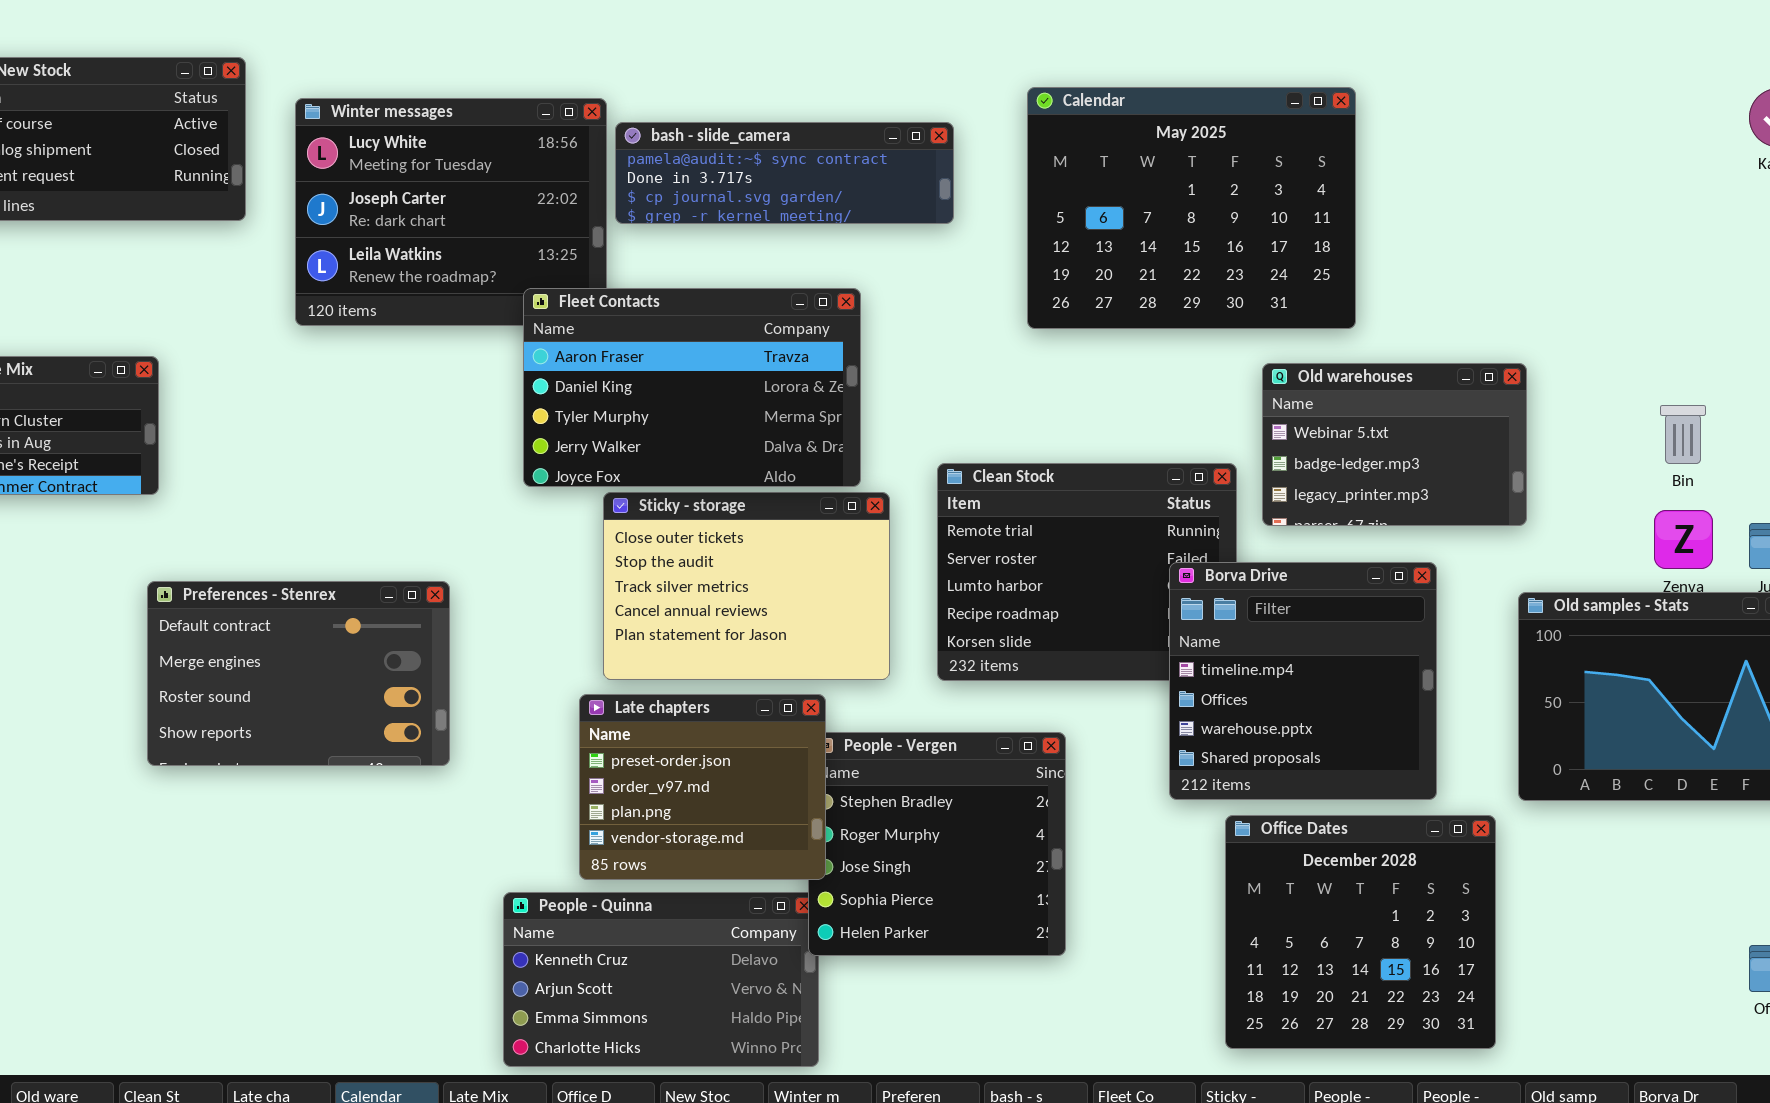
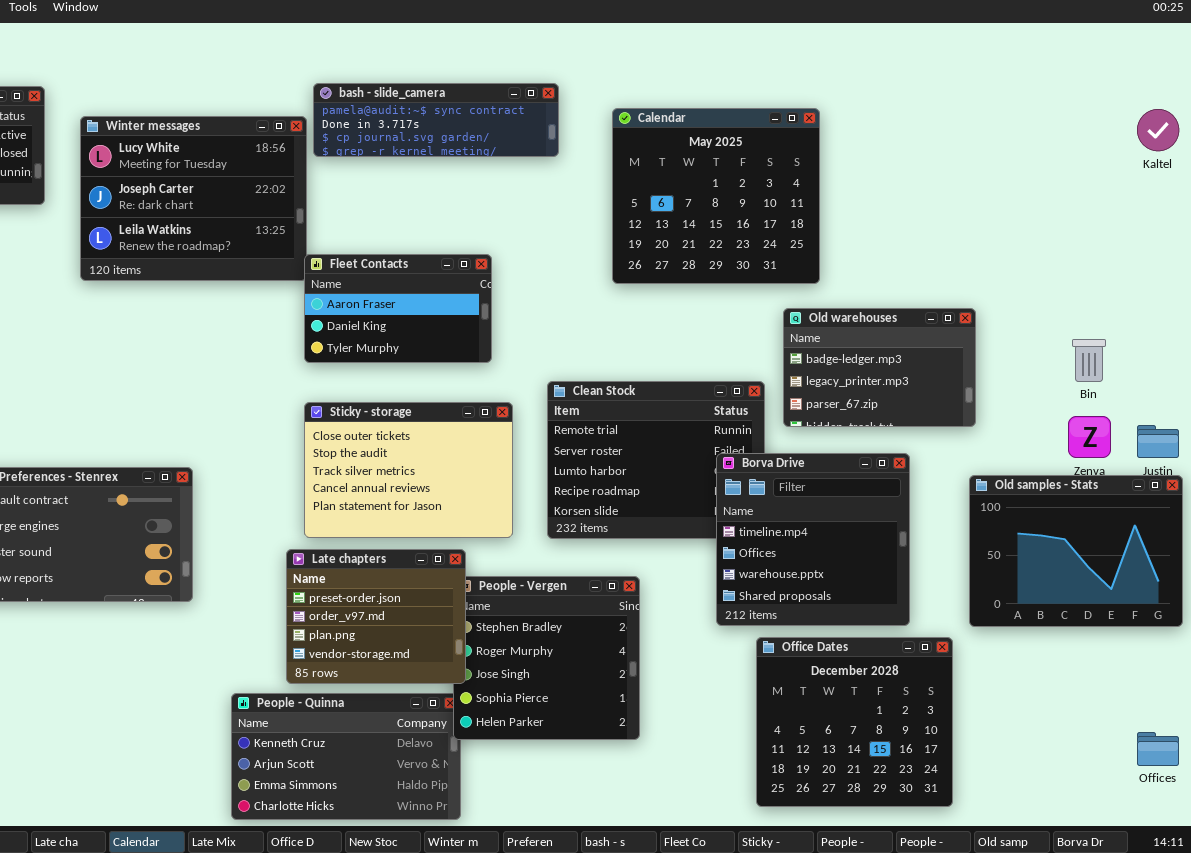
Calendar: [1027,87,1356,329] -> [612,108,820,284], resized
bash - slide_camera: [615,122,954,224] -> [313,83,559,157], moved
Fleet Contacts: [523,288,861,487] -> [304,254,492,363], resized
Old warehouses: [1262,363,1527,526] -> [783,308,976,427], scrolled down 1 row

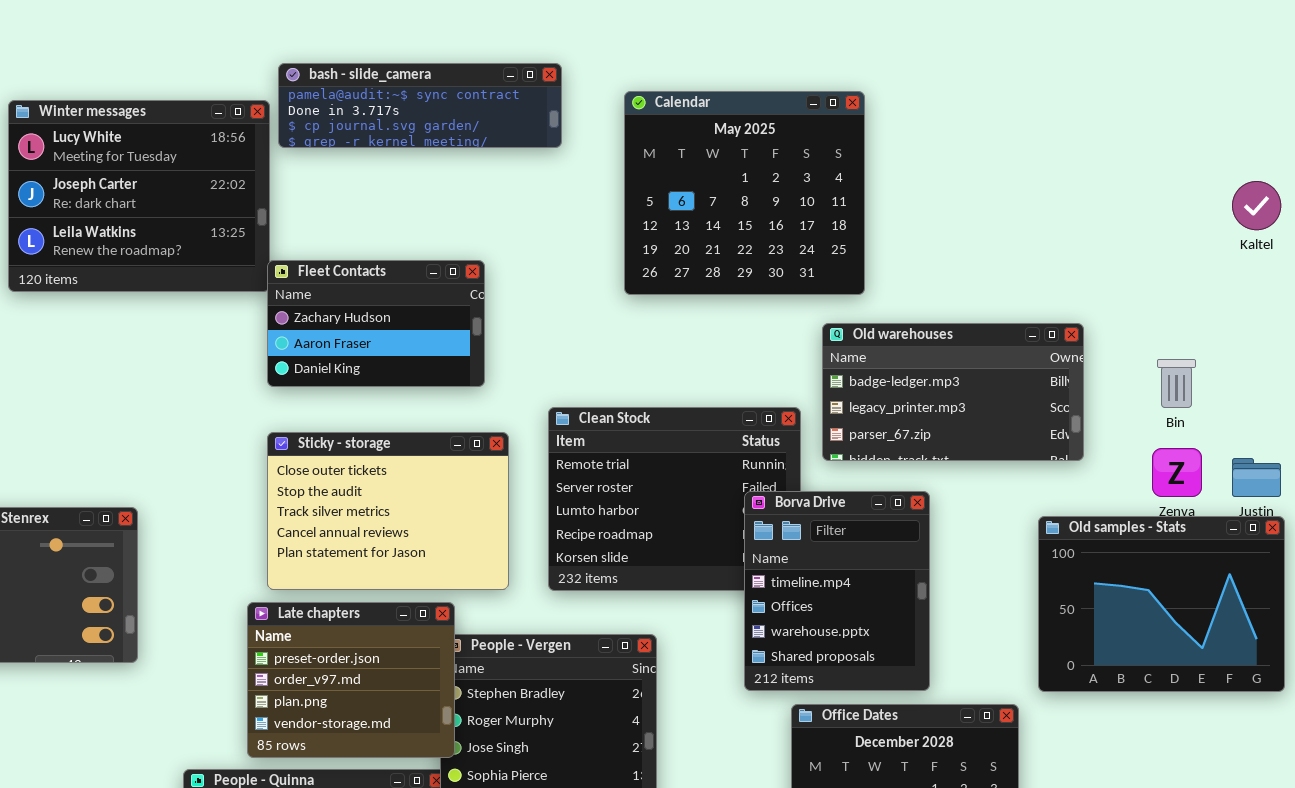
Kaltel: [1137,109,1179,151] -> [1232,181,1281,230], moved
Fleet Contacts: [304,254,492,363] -> [267,260,485,387], scrolled up 1 row
Old warehouses: [783,308,976,427] -> [822,323,1084,461], resized
Borva Drive: [716,453,910,626] -> [744,491,930,691], resized

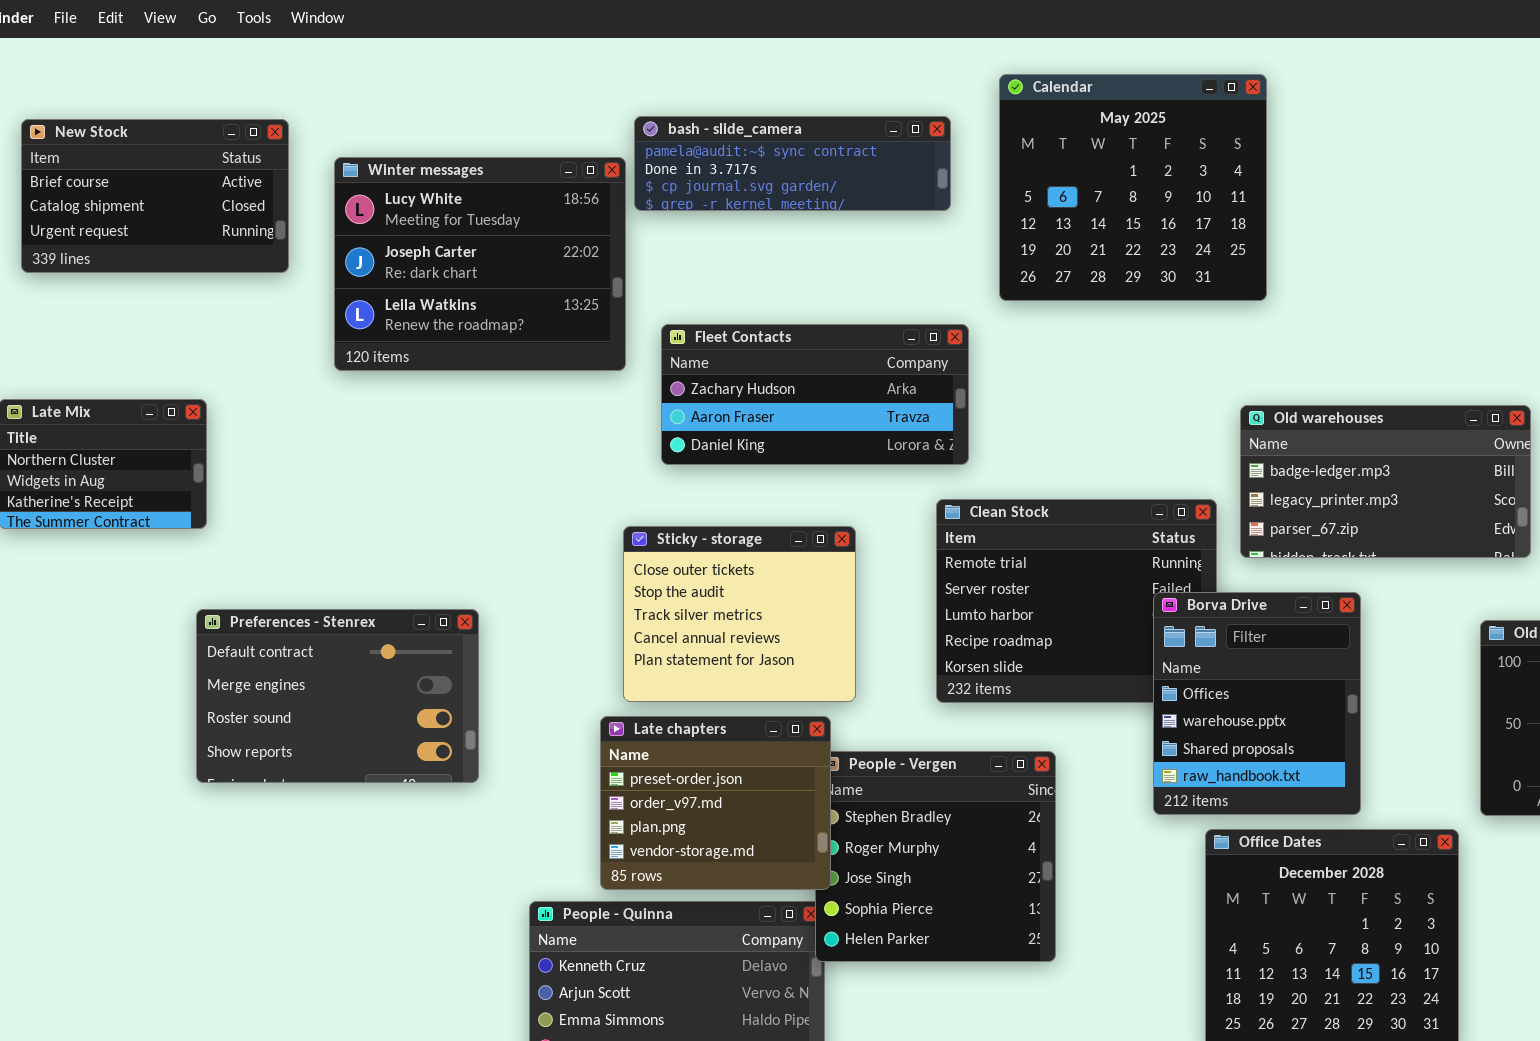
Calendar: [624,91,865,295] -> [999,74,1267,301], moved
Fleet Contacts: [267,260,485,387] -> [661,324,969,465], moved, resized
Sticky - storage: [267,432,509,590] -> [623,526,856,702], resized
Borva Drive: [744,491,930,691] -> [1153,592,1361,815], scrolled down 1 row

